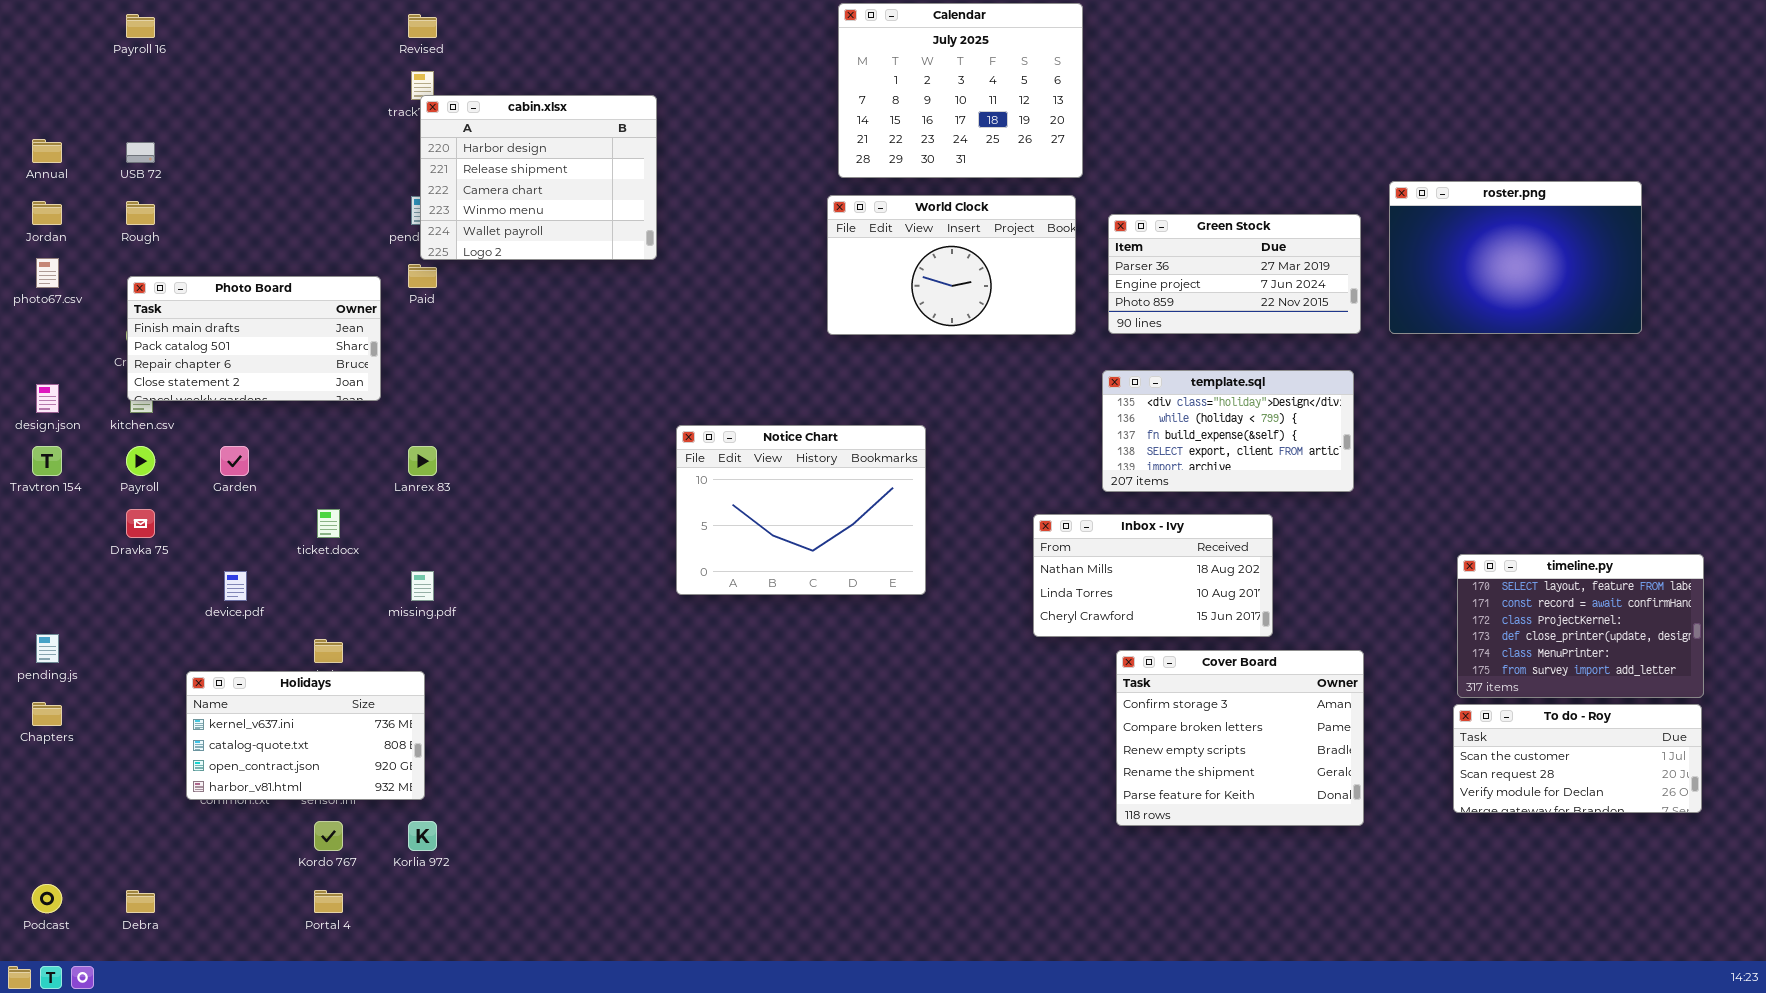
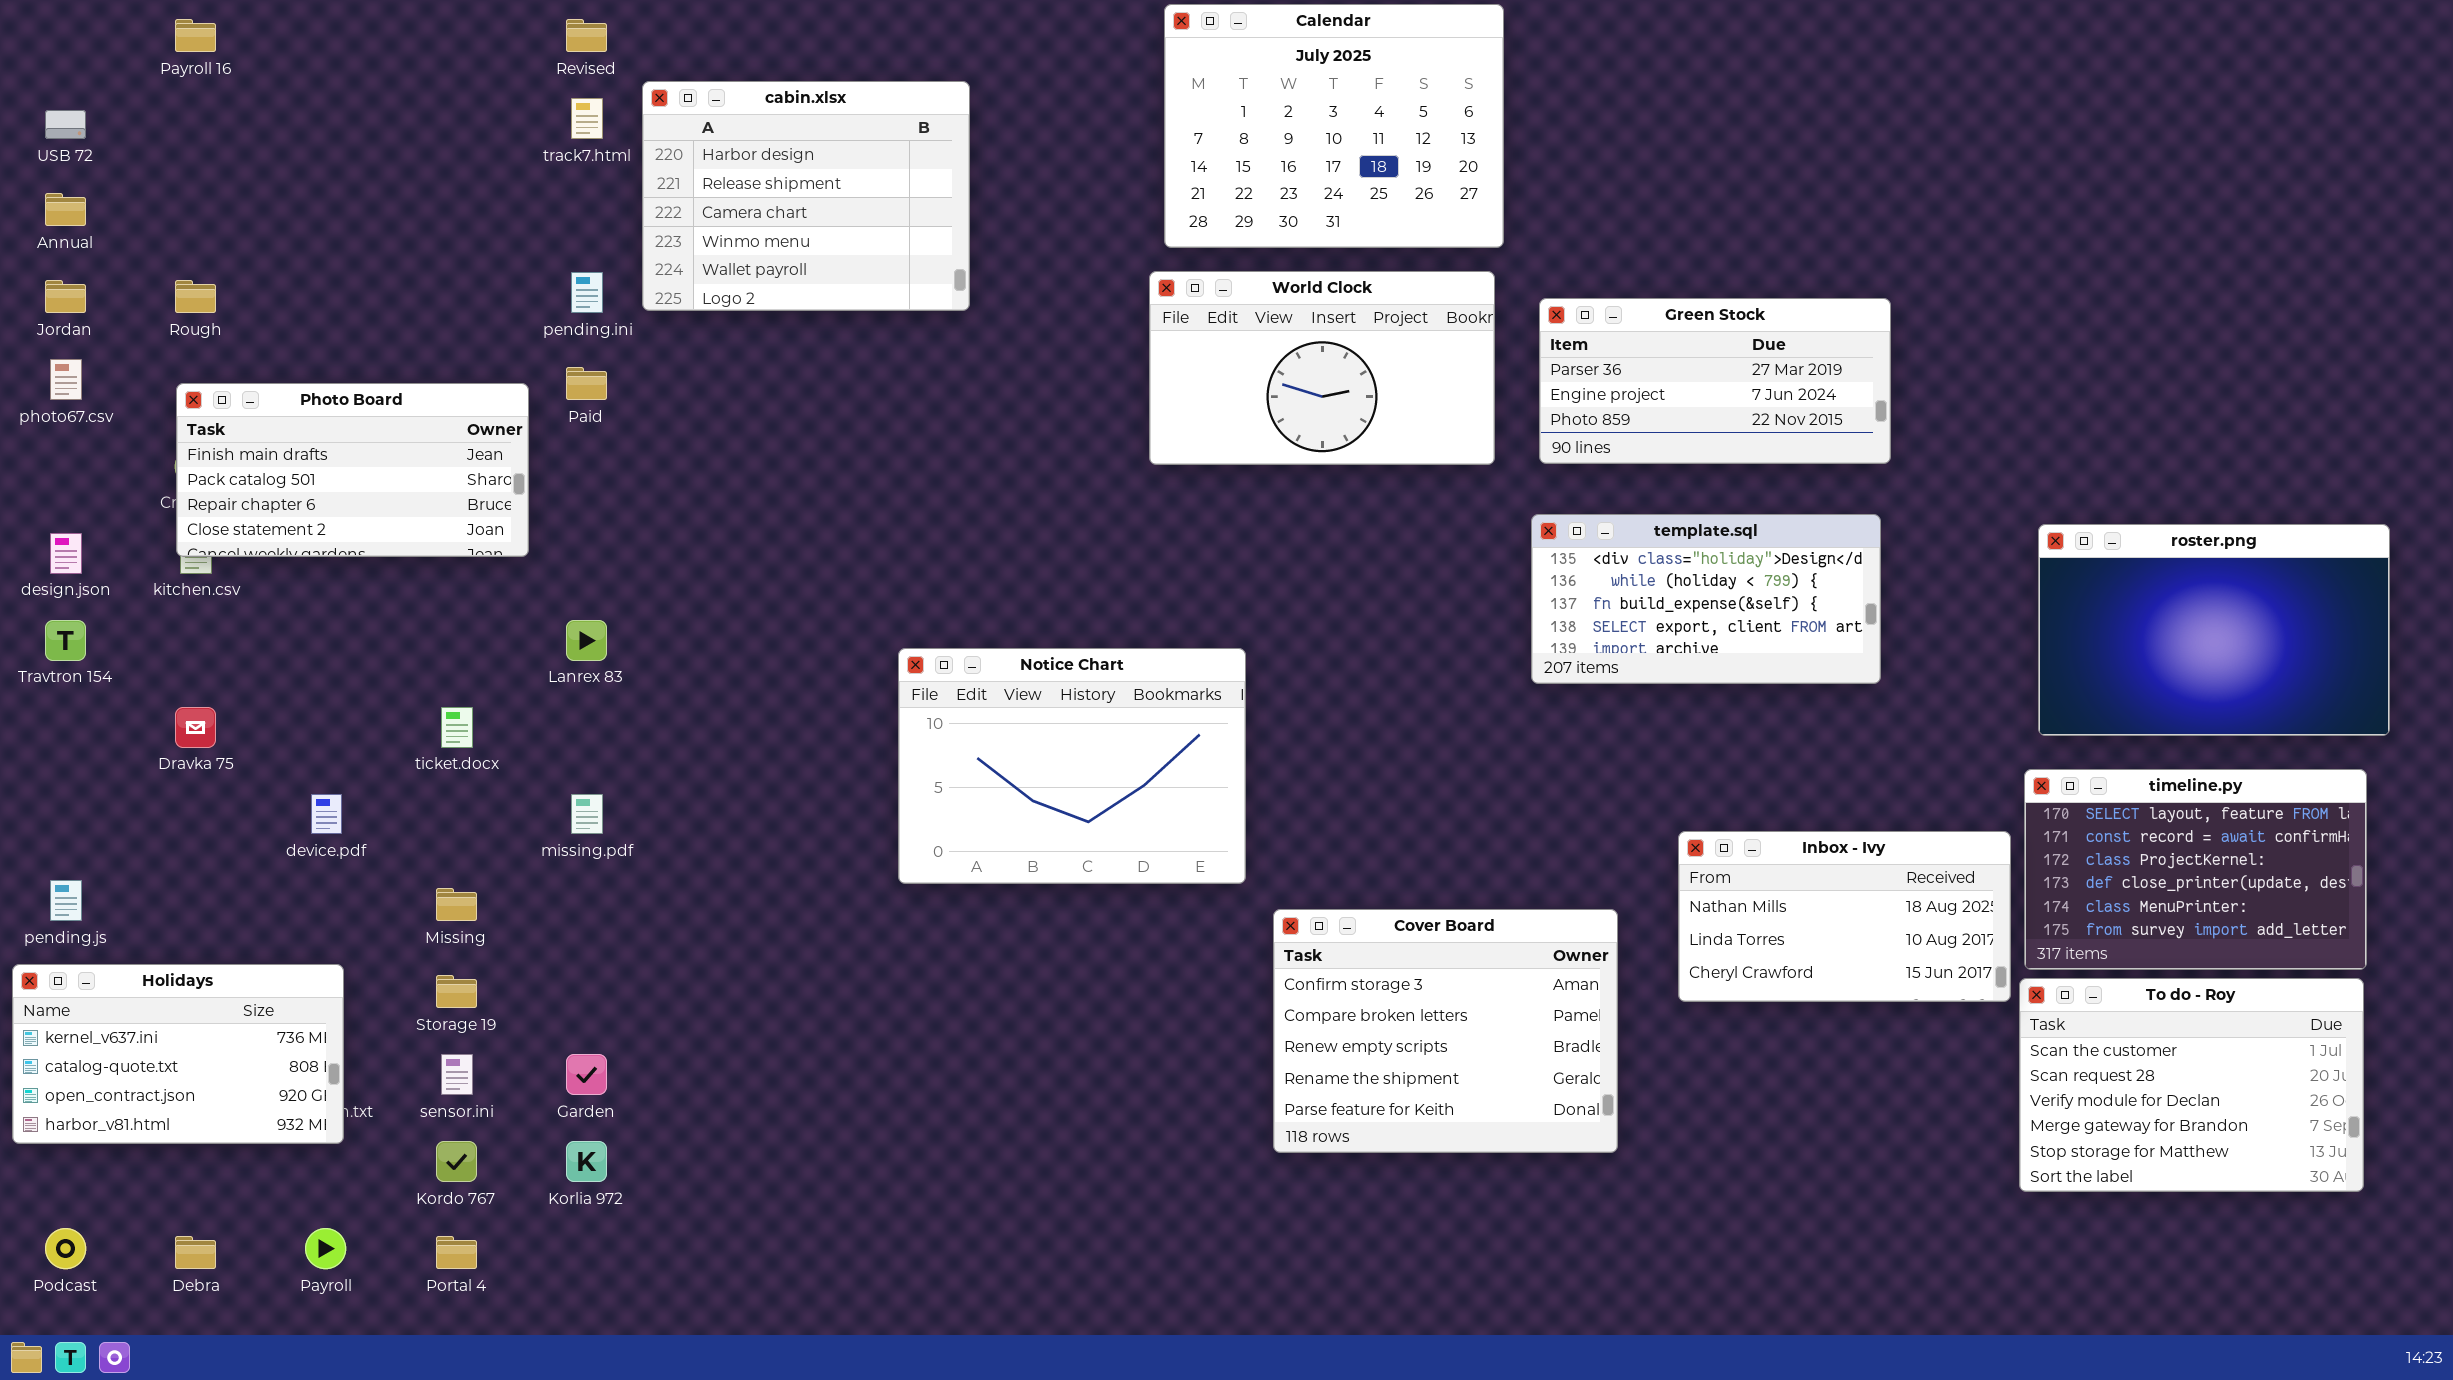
cabin.xlsx: [420,95,657,260] -> [642,81,970,311], moved
USB 72: [126,142,155,163] -> [45,110,86,139], moved
roster.png: [1389,181,1642,334] -> [2038,524,2390,736], moved
Notice Chart: [676,425,926,595] -> [898,648,1246,884], moved
Payroll: [126,446,155,476] -> [305,1228,346,1269], moved
Garden: [220,446,249,476] -> [566,1054,607,1095], moved
Inbox - Ivy: [1033,514,1273,637] -> [1678,831,2011,1002], moved
Cover Board: [1116,650,1364,826] -> [1273,909,1618,1153], moved
Holidays: [186,671,425,800] -> [12,964,344,1144], moved
To do - Roy: [1453,704,1702,813] -> [2019,978,2364,1192], resized

